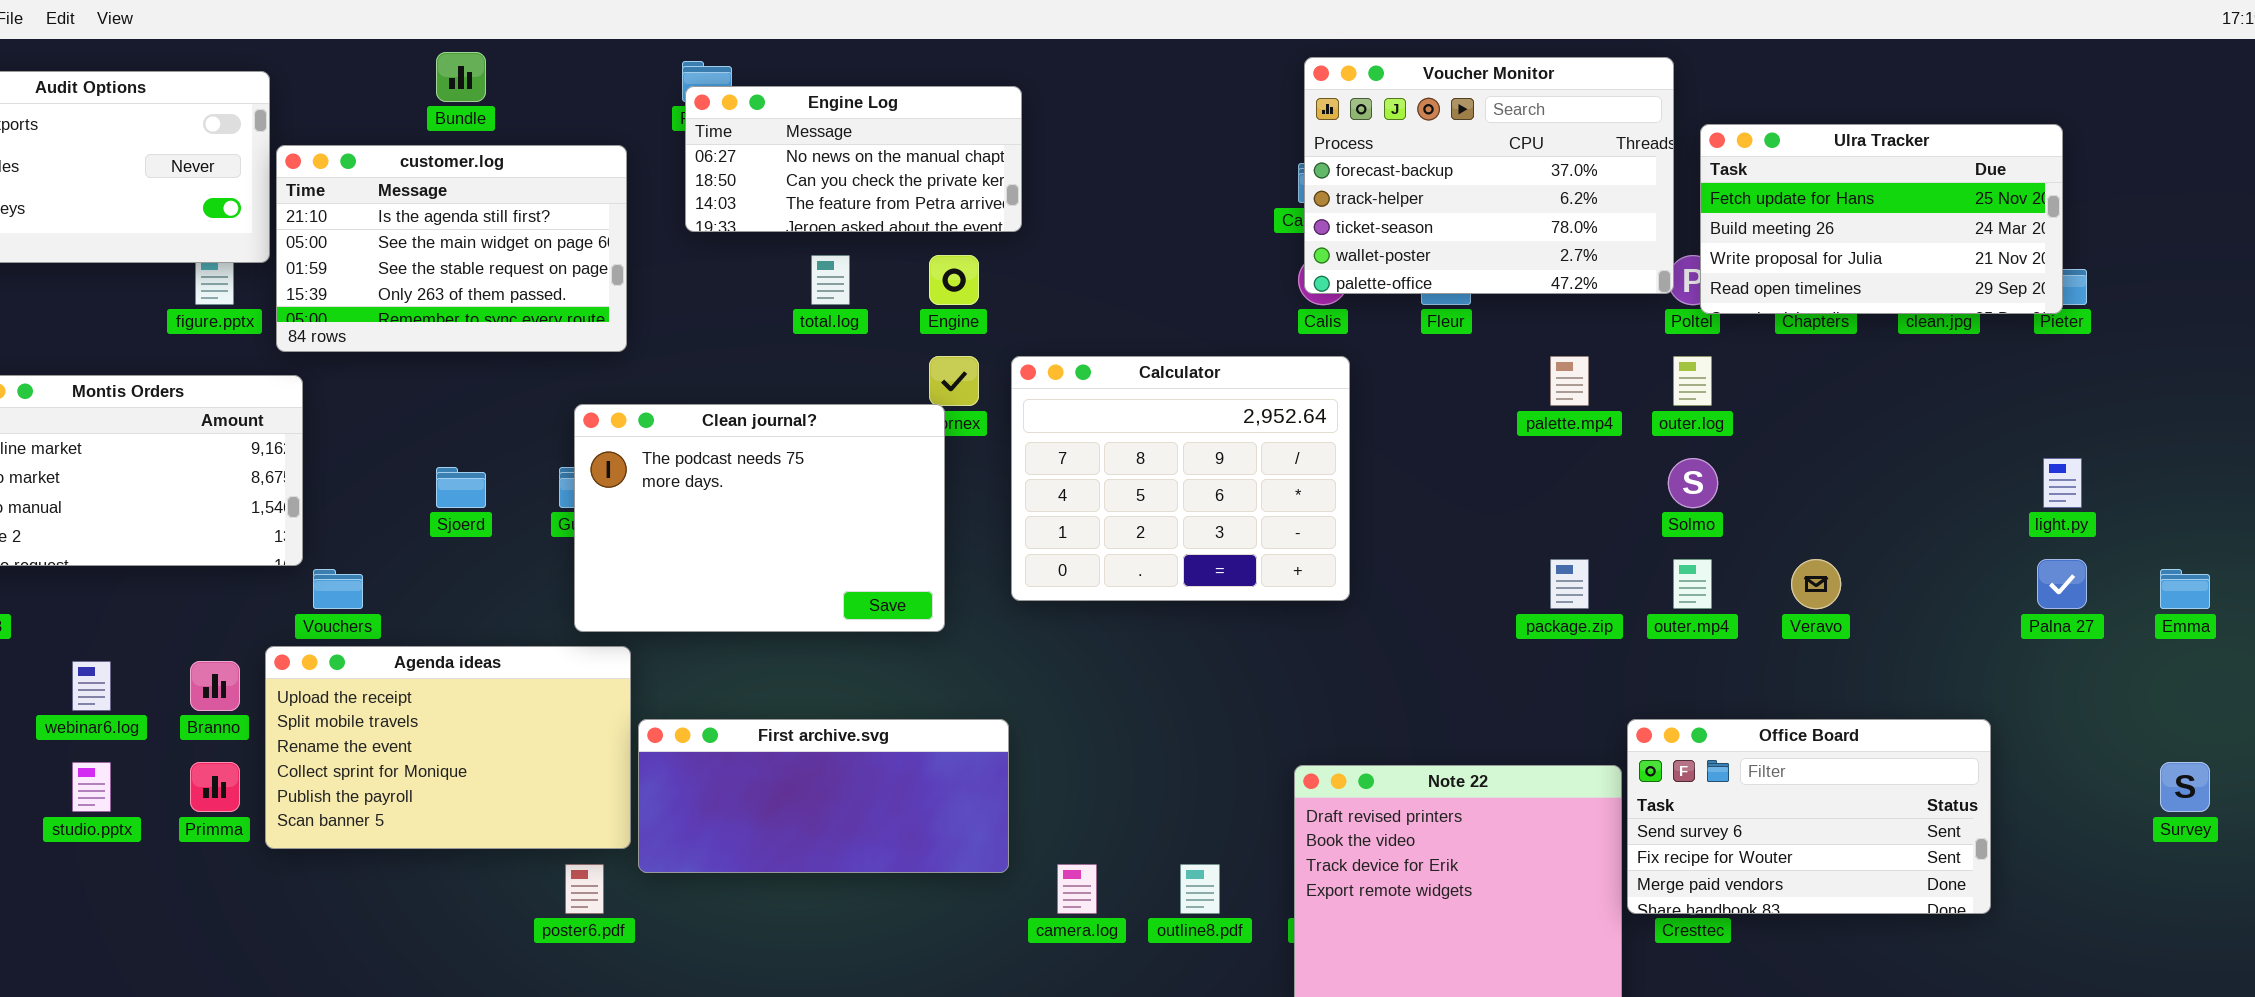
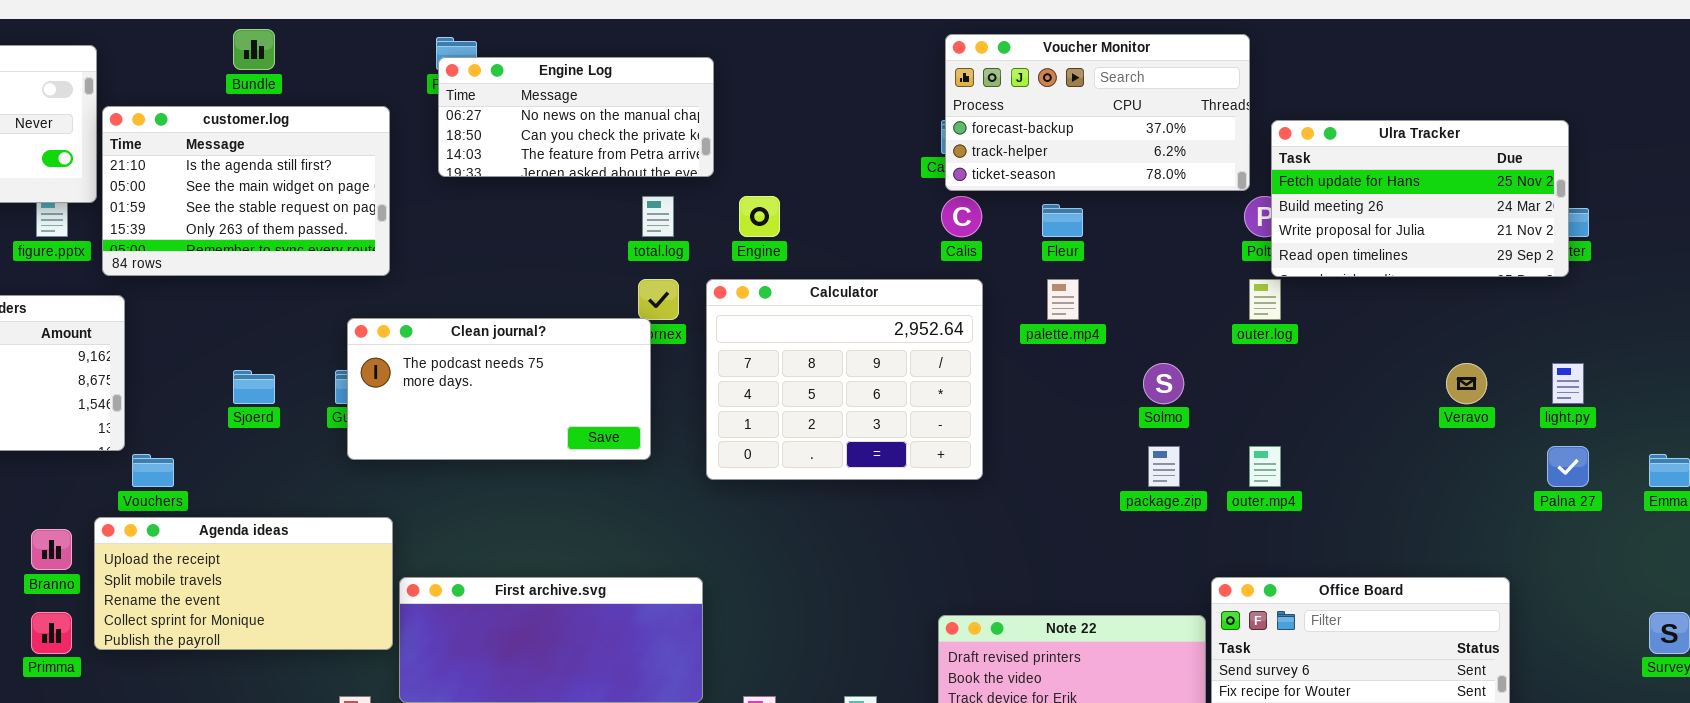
Voucher Monitor: [1304,57,1674,294] -> [945,34,1250,191], resized
Ulra Tracker: [1700,124,2063,314] -> [1271,120,1569,277], moved
total.log: [811,255,850,305] -> [642,196,674,237], moved
Engine: [929,255,979,305] -> [739,196,780,237], moved
palette.mp4: [1550,356,1589,406] -> [1047,279,1079,320], moved
Clean journal?: [574,404,945,632] -> [347,318,651,460], resized
Solmo: [1668,458,1718,508] -> [1143,363,1184,404], moved
Veravo: [1791,559,1841,609] -> [1446,363,1487,404], moved
Agenda ideas: [265,646,631,849] -> [94,517,393,650], resized

